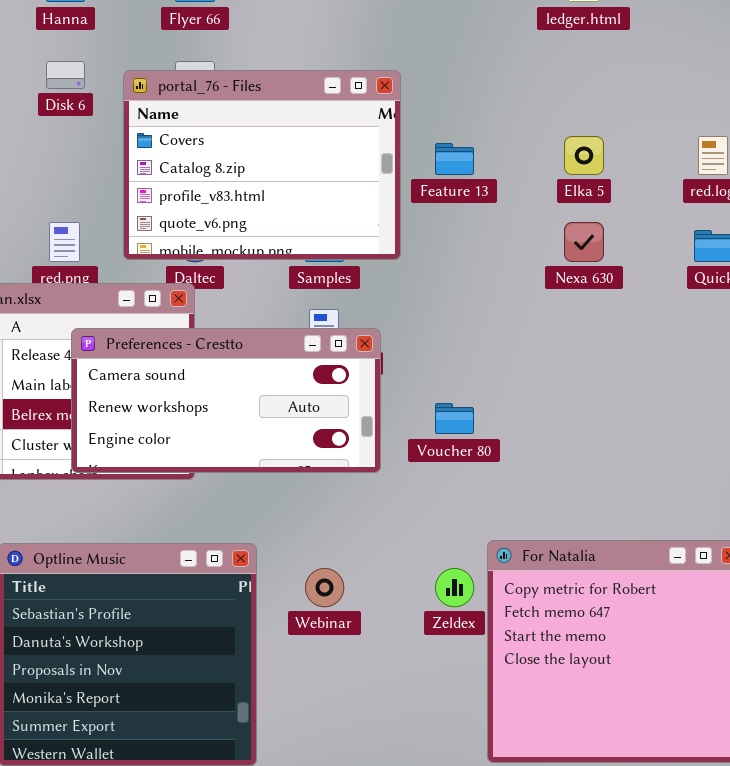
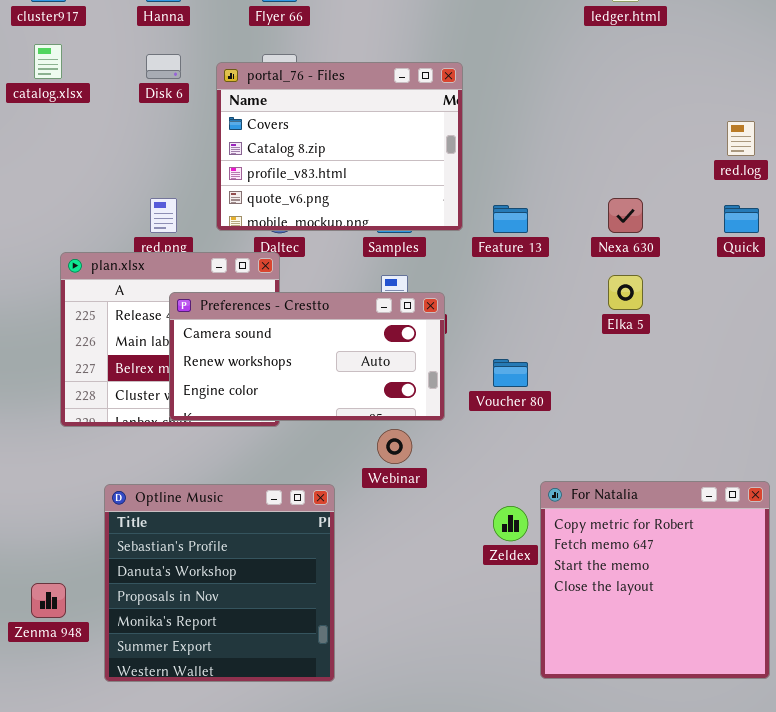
Elka 5: [564,136,604,175] -> [608,275,643,310], moved
Feature 13: [435,143,474,175] -> [493,205,528,233], moved
Webinar: [305,568,344,607] -> [377,429,412,464], moved

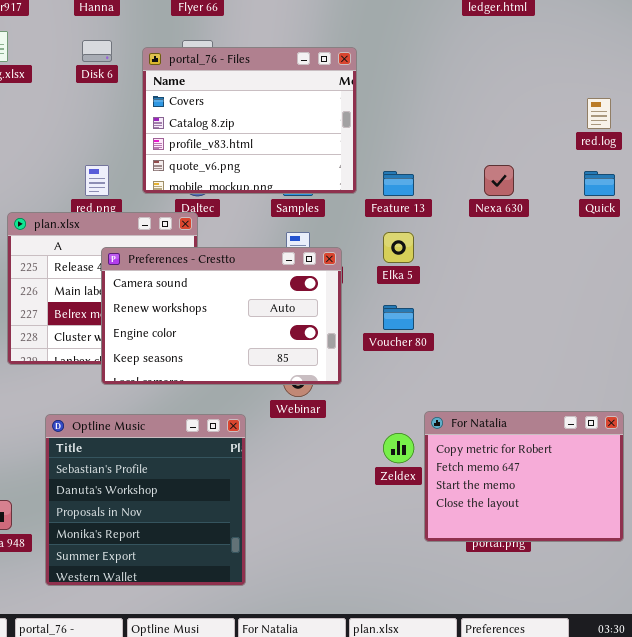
Elka 5: [608,275,643,310] -> [383,232,414,263], moved
Preferences - Crestto: [169,292,445,421] -> [101,247,342,385], resized
For Natalia: [540,481,770,679] -> [424,411,624,542], resized

